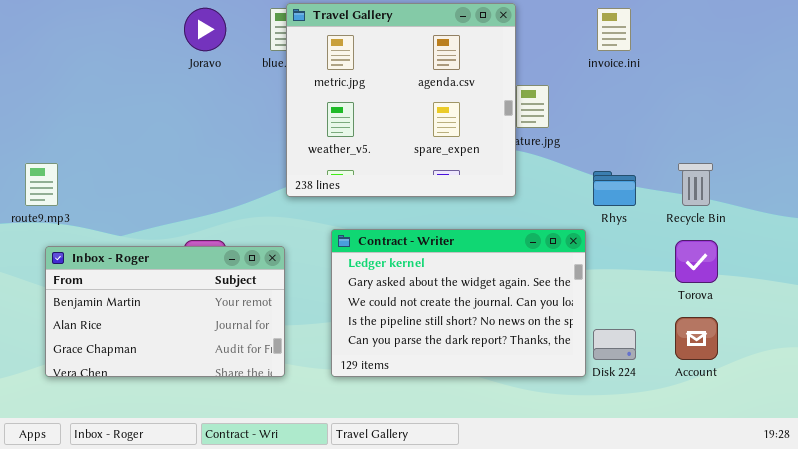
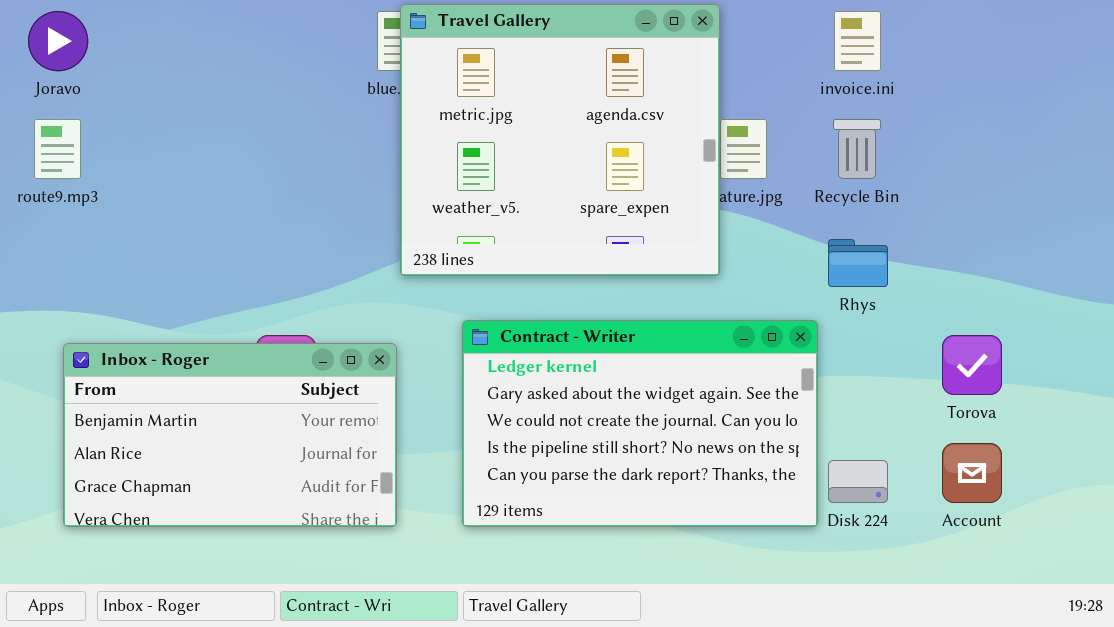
Joravo: [184,8,226,51] -> [28,11,88,71], moved
route9.mp3: [25,163,58,206] -> [34,119,81,179], moved
Recycle Bin: [678,163,713,206] -> [833,119,881,179], moved

